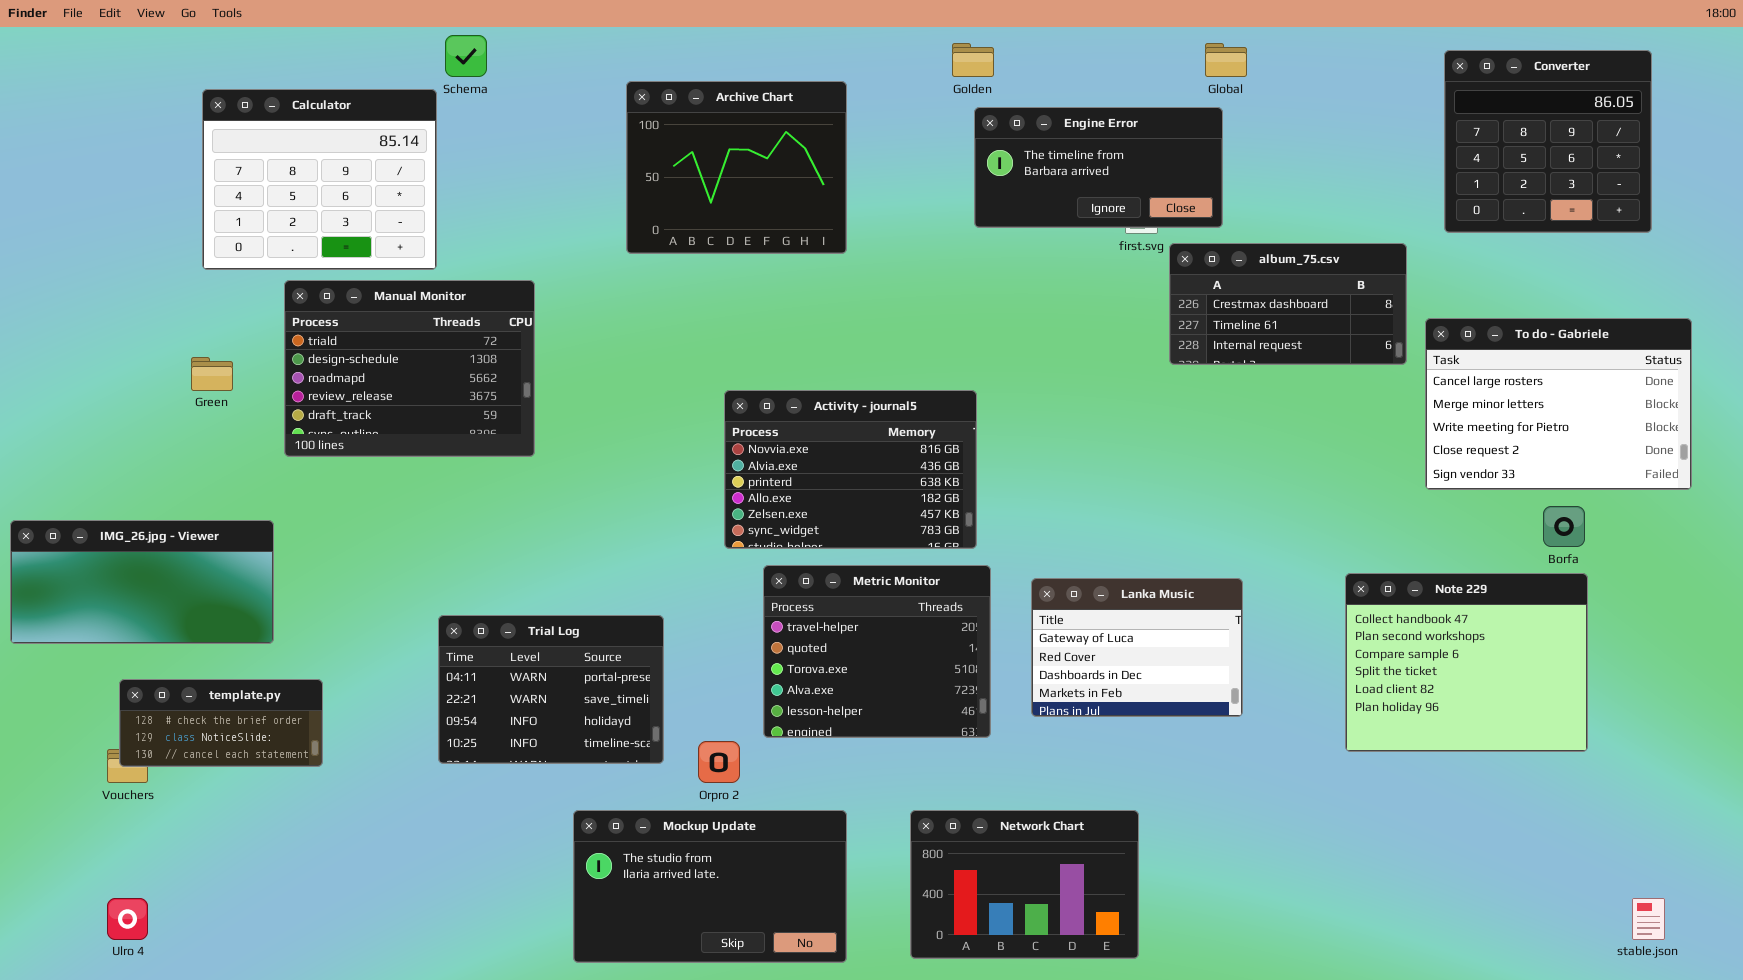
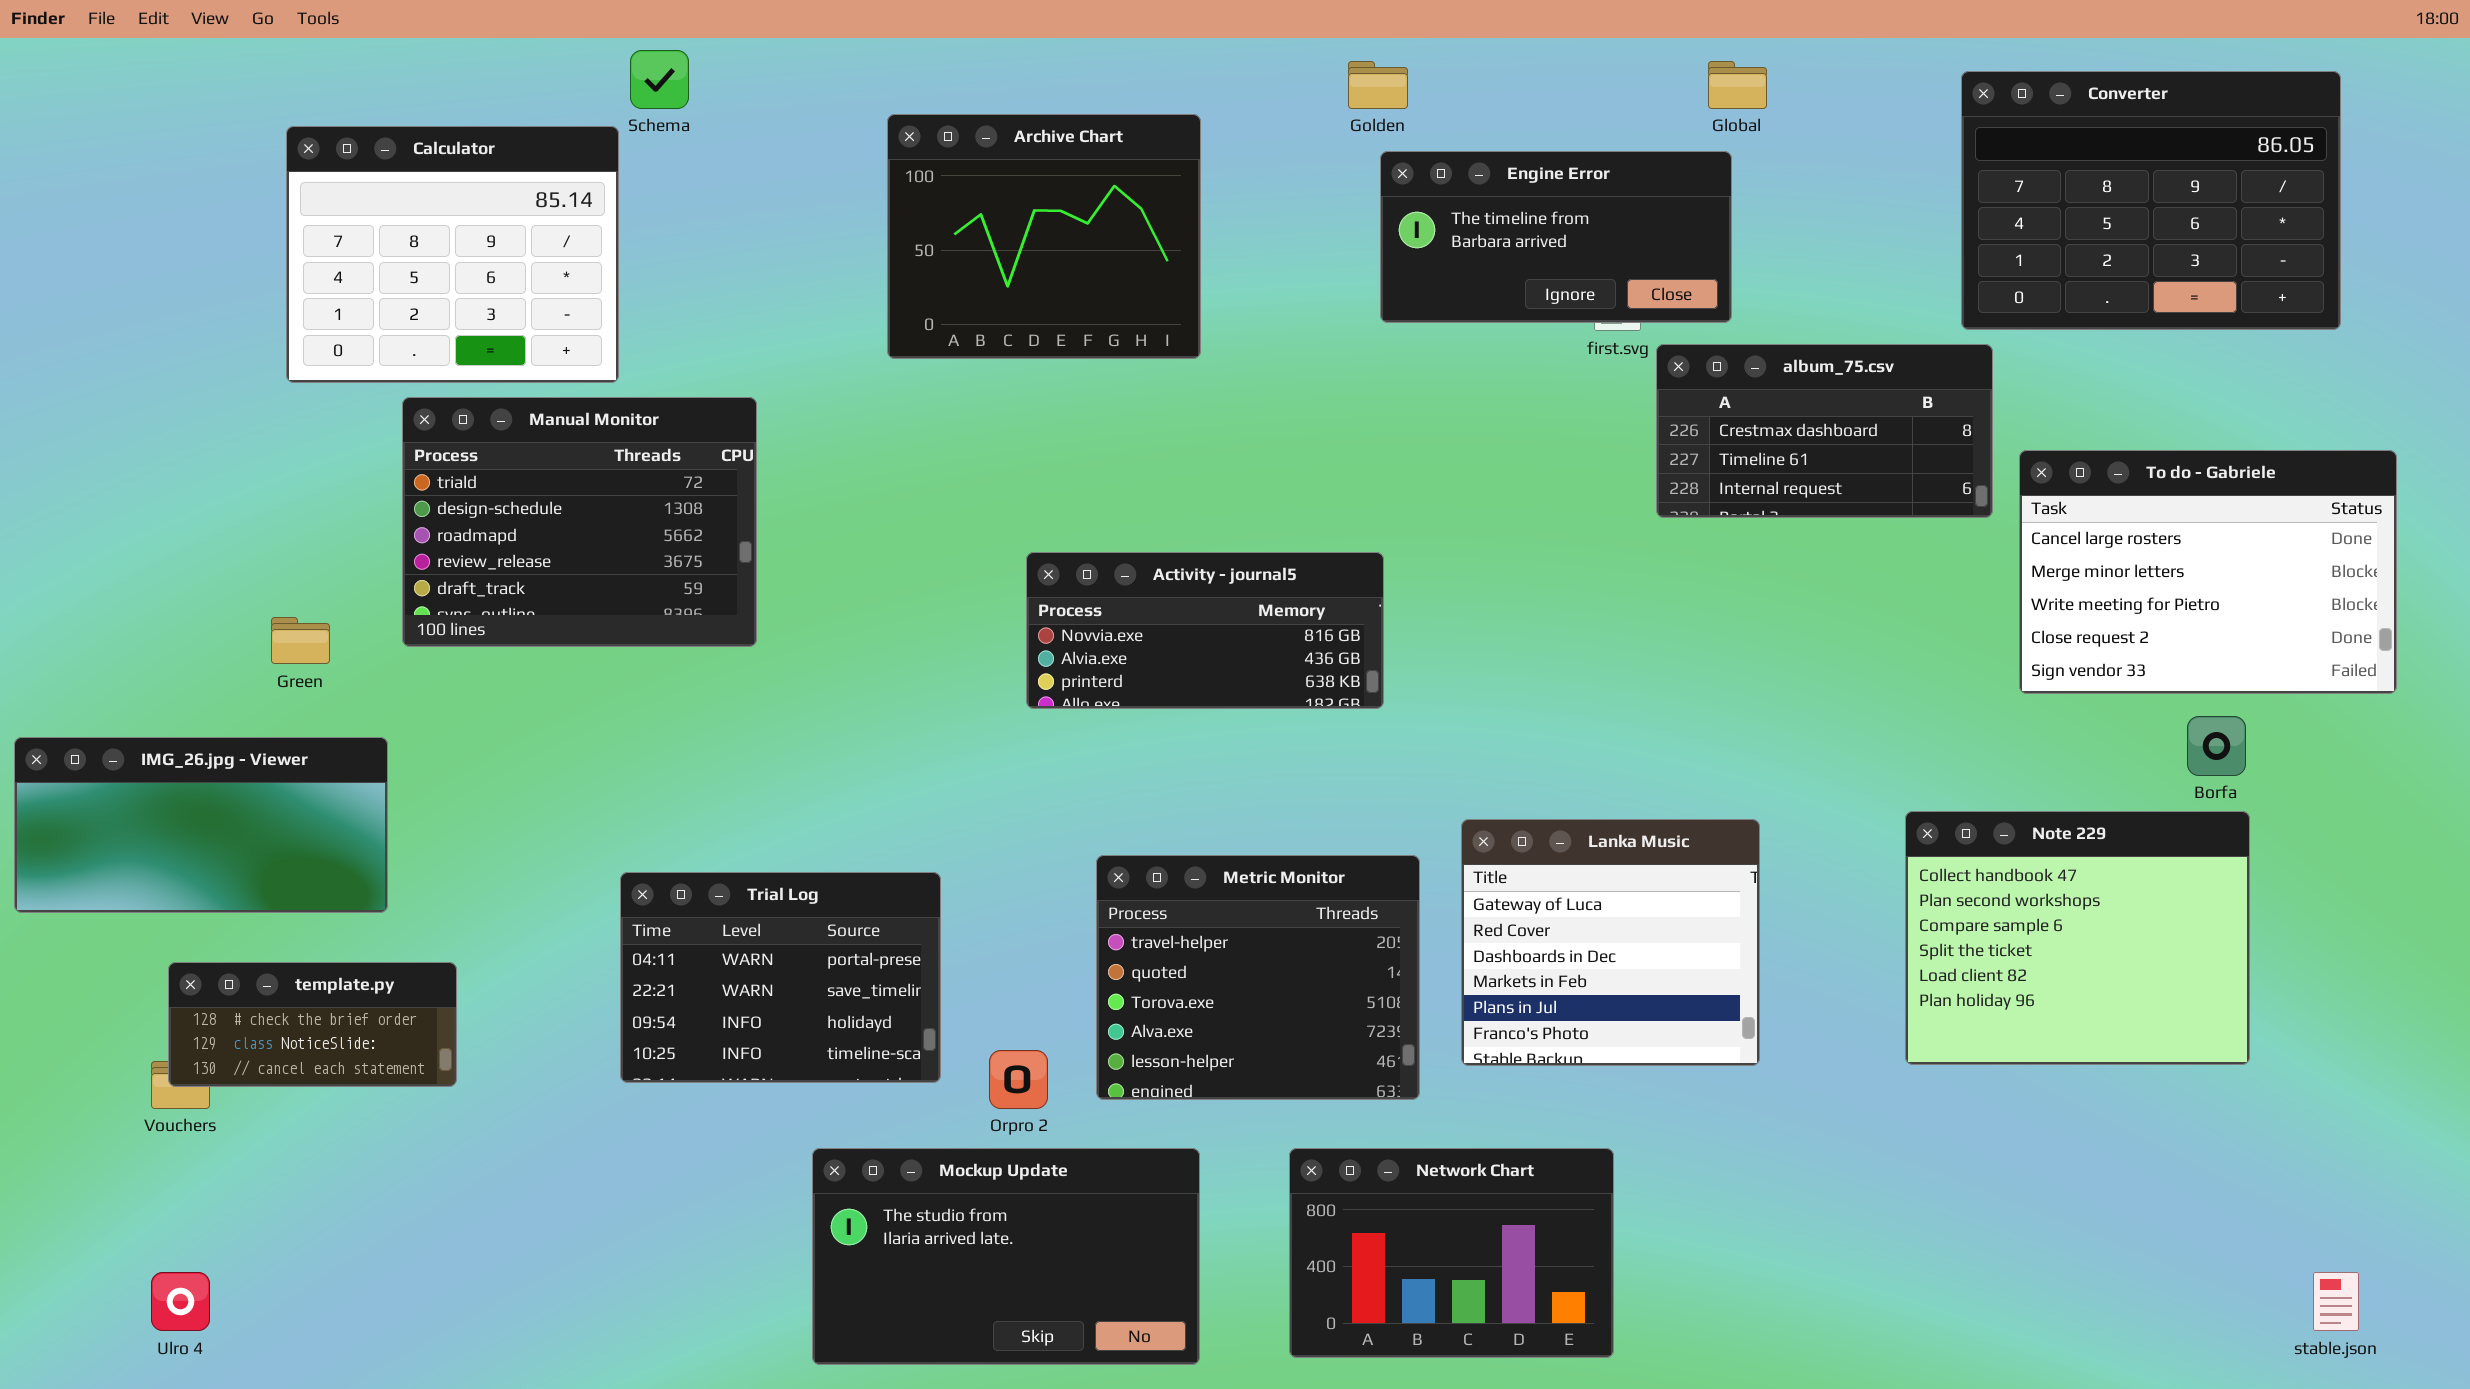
Converter: [1444,50,1652,233] -> [1961,71,2341,330], resized
Green: [191,357,233,391] -> [271,617,330,664], moved
Activity - journal5: [724,390,977,549] -> [1026,552,1384,709], resized
Metric Monitor: [763,565,991,738] -> [1096,855,1420,1100], moved
Lanka Music: [1031,578,1243,717] -> [1461,819,1760,1066], resized

